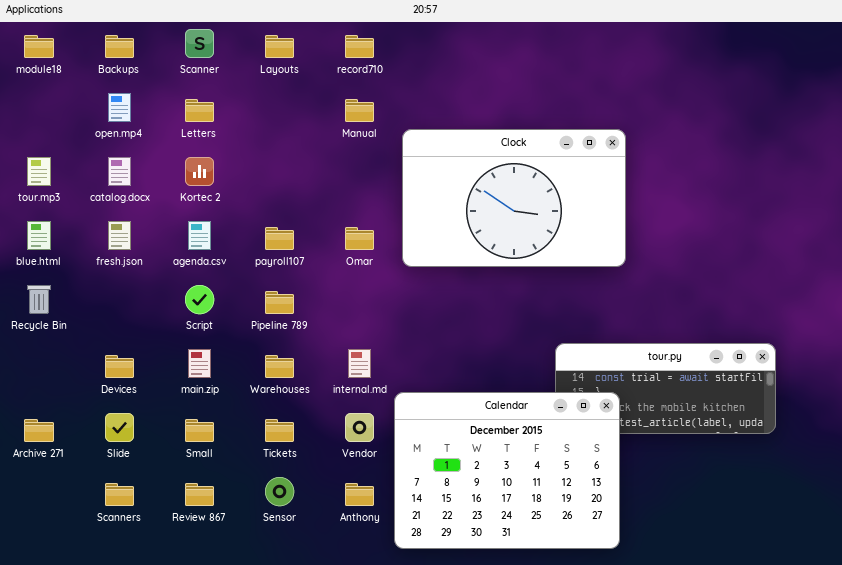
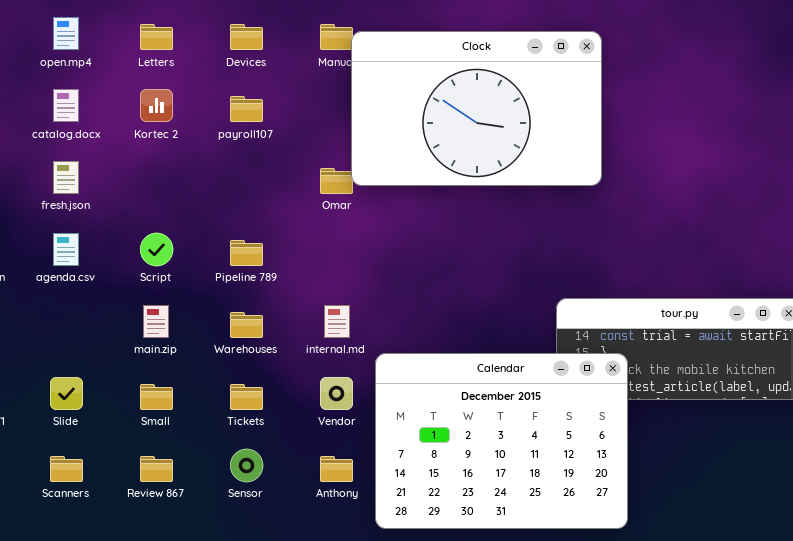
Clock: [402,129,626,267] -> [351,31,602,186], moved
agenda.csv: [188,221,211,250] -> [53,233,79,266], moved
payroll107: [265,227,294,250] -> [230,96,263,122], moved
Devices: [105,355,134,378] -> [230,24,263,50], moved

